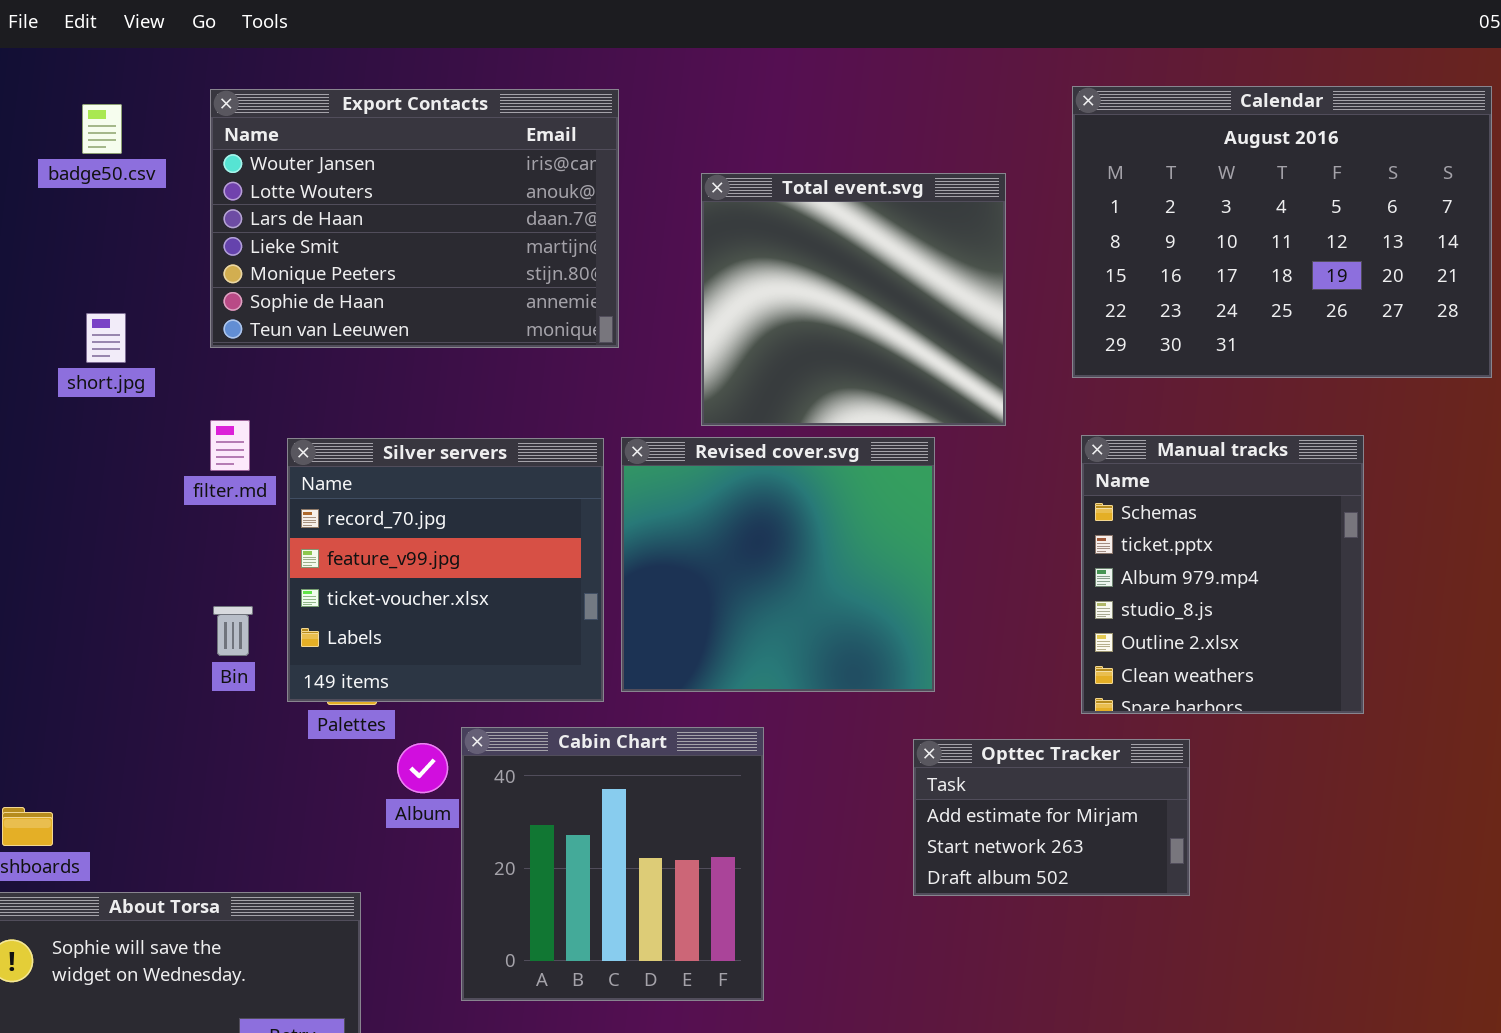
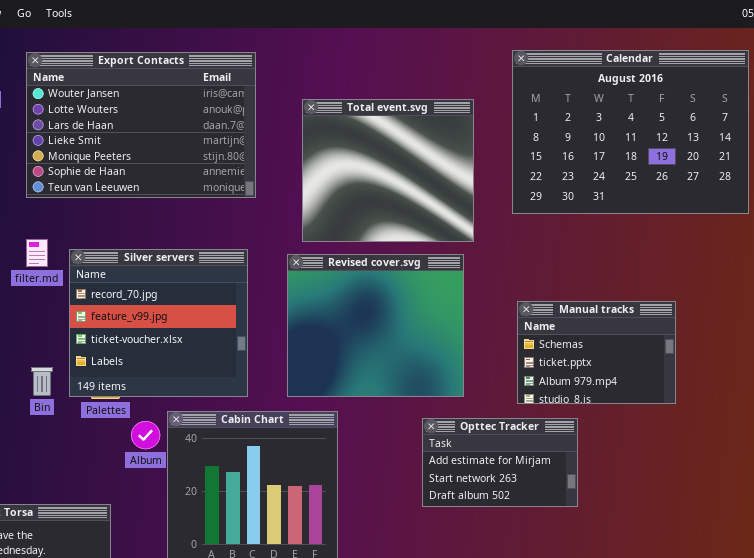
Manual tracks: [1081,435,1364,714] -> [517,301,676,404], resized
Revised cover.svg: [621,437,935,692] -> [287,254,464,397], moved
Bin: [213,606,253,656] -> [31,367,53,396], moved

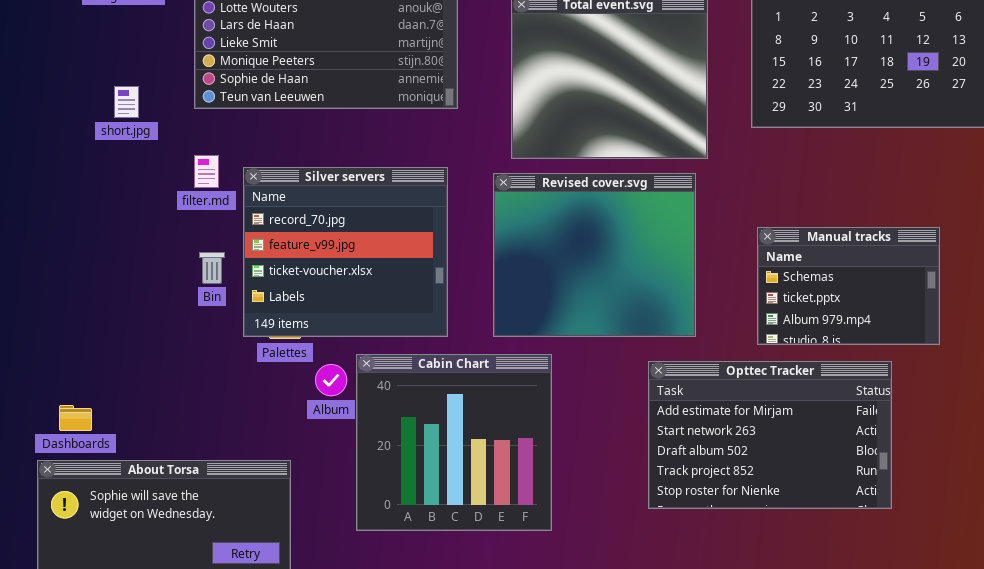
Bin: [31,367,53,396] -> [199,252,225,284], moved
Opttec Tracker: [422,418,578,507] -> [648,361,892,509], resized

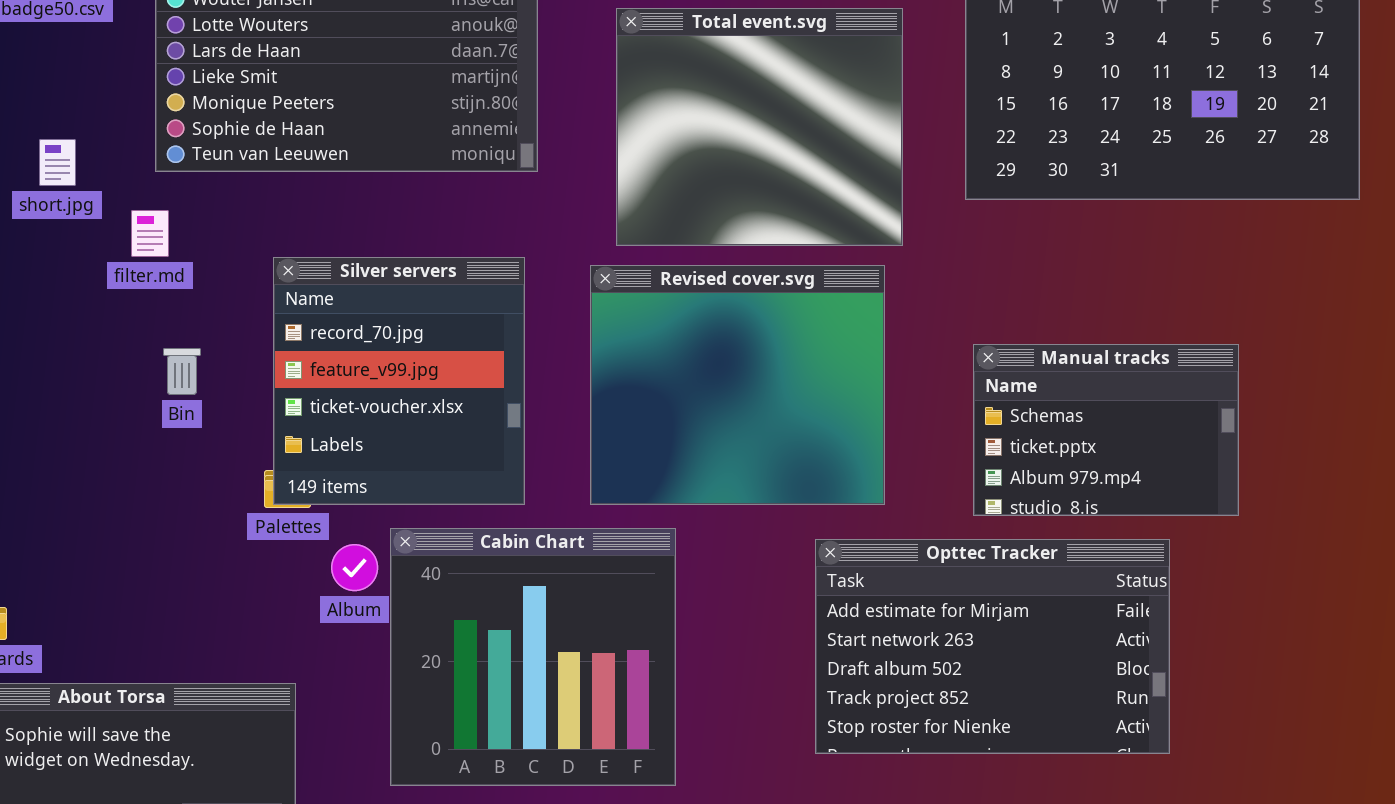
filter.md: [194,155,219,188] -> [131,210,169,257], moved
Silver servers: [243,167,448,337] -> [273,257,525,505], resized
Bin: [199,252,225,284] -> [163,348,201,395], moved

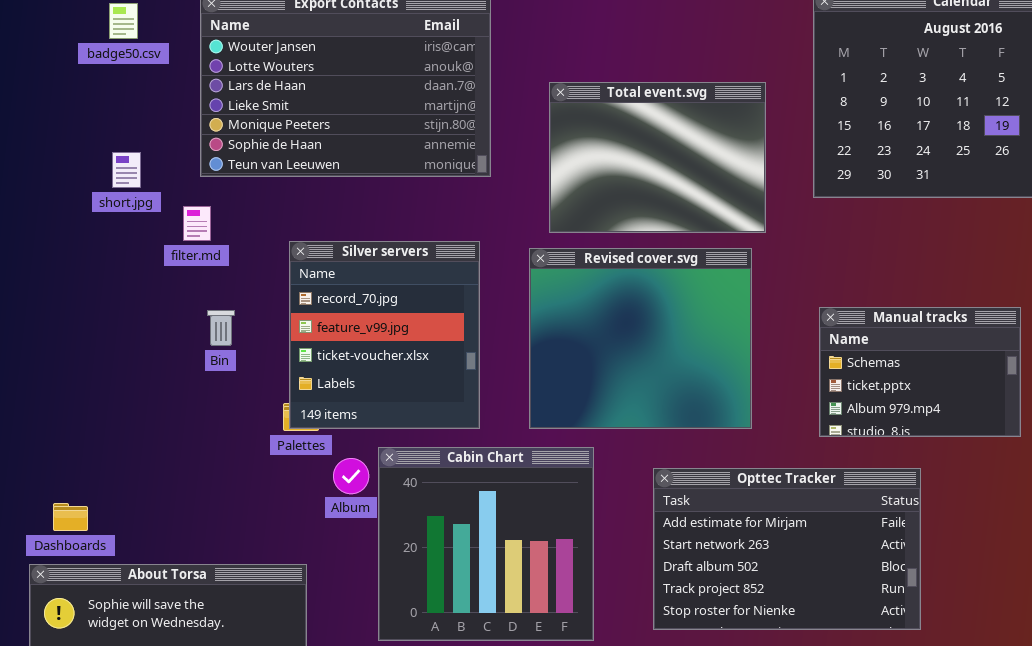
Total event.svg: [616,8,903,246] -> [549,82,766,233], resized
Opttec Tracker: [815,539,1170,754] -> [653,468,921,630], moved

